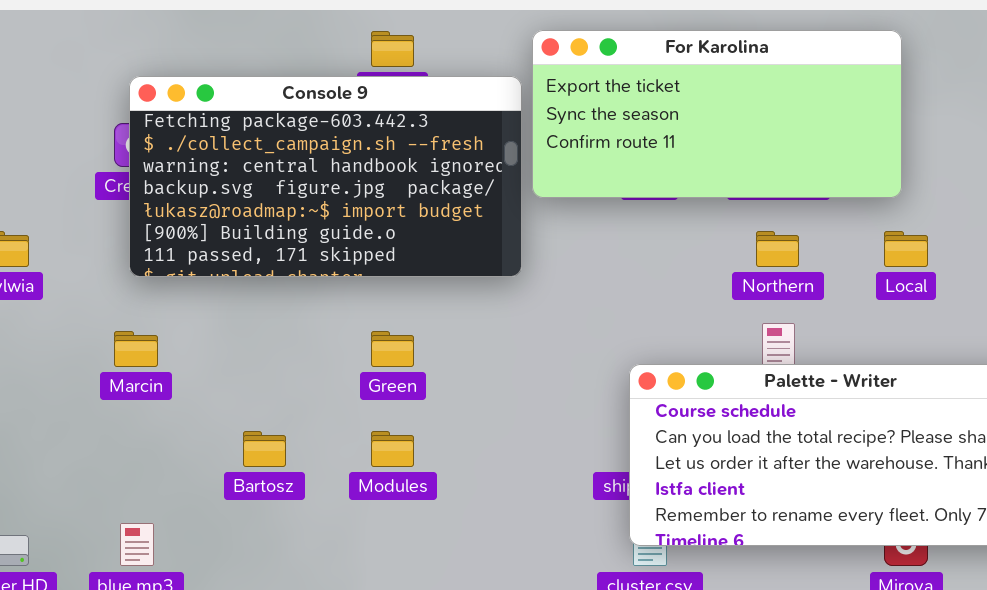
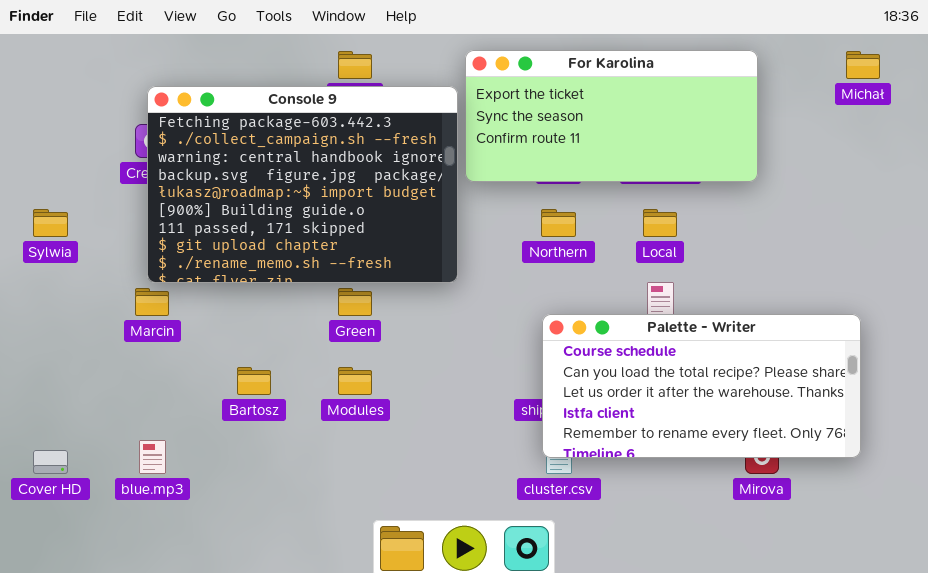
Console 9: [129,76,522,277] -> [147,86,458,283], resized
Northern: [756,231,799,267] -> [541,209,576,237], moved
Local: [884,231,928,267] -> [643,209,677,237], moved

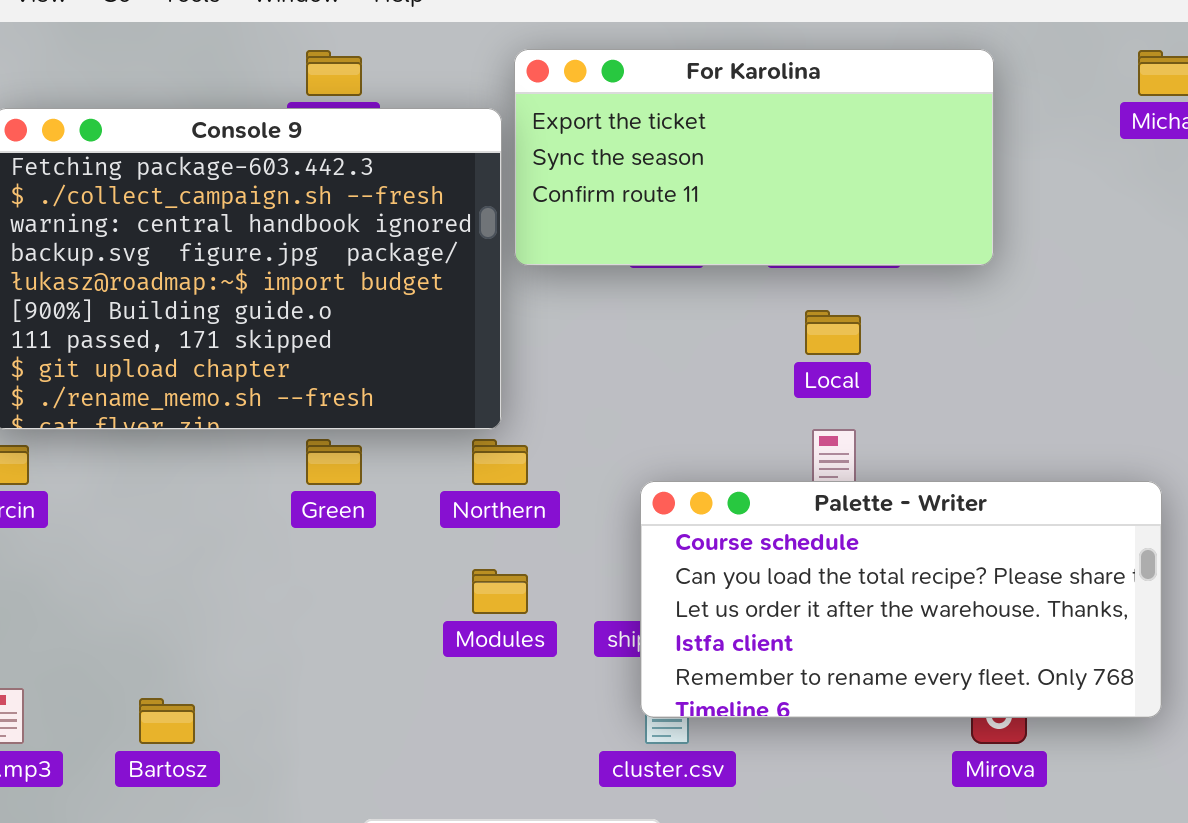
Northern: [541,209,576,237] -> [472,439,528,485], moved
Bartosz: [237,367,271,395] -> [139,698,195,744], moved
Modules: [338,367,372,395] -> [472,569,528,614], moved

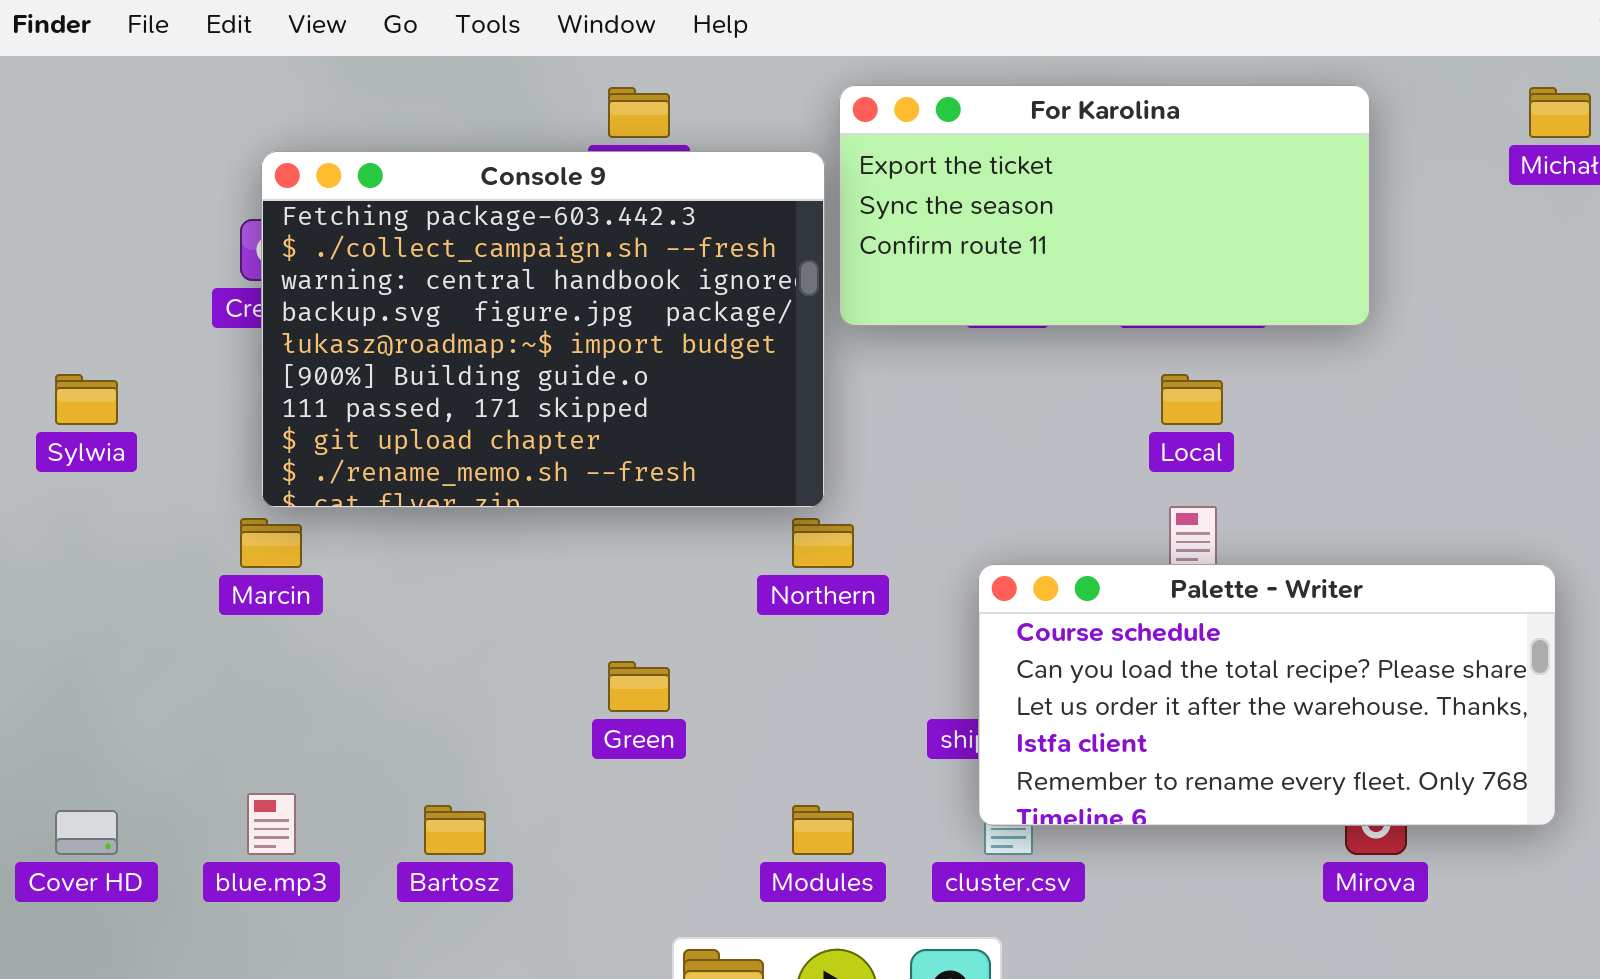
Green: [306,439,362,485] -> [608,661,670,712], moved
Modules: [472,569,528,614] -> [792,805,854,855], moved

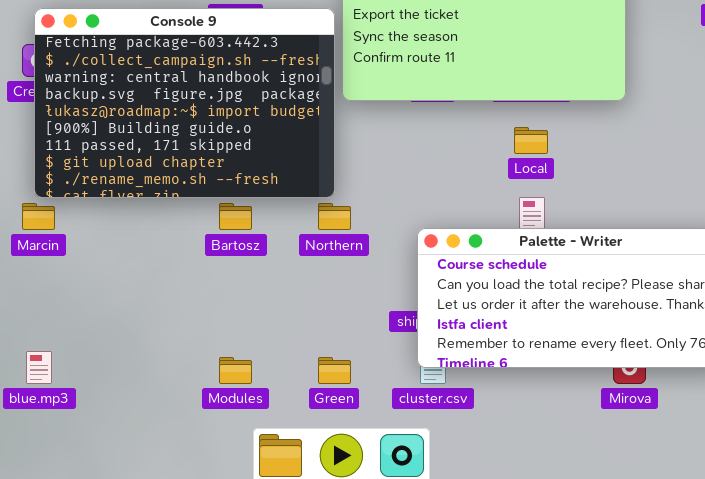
Green: [608,661,670,712] -> [318,357,351,384], moved
Bartosz: [424,805,486,855] -> [219,203,252,230], moved
Modules: [792,805,854,855] -> [219,357,252,384], moved

